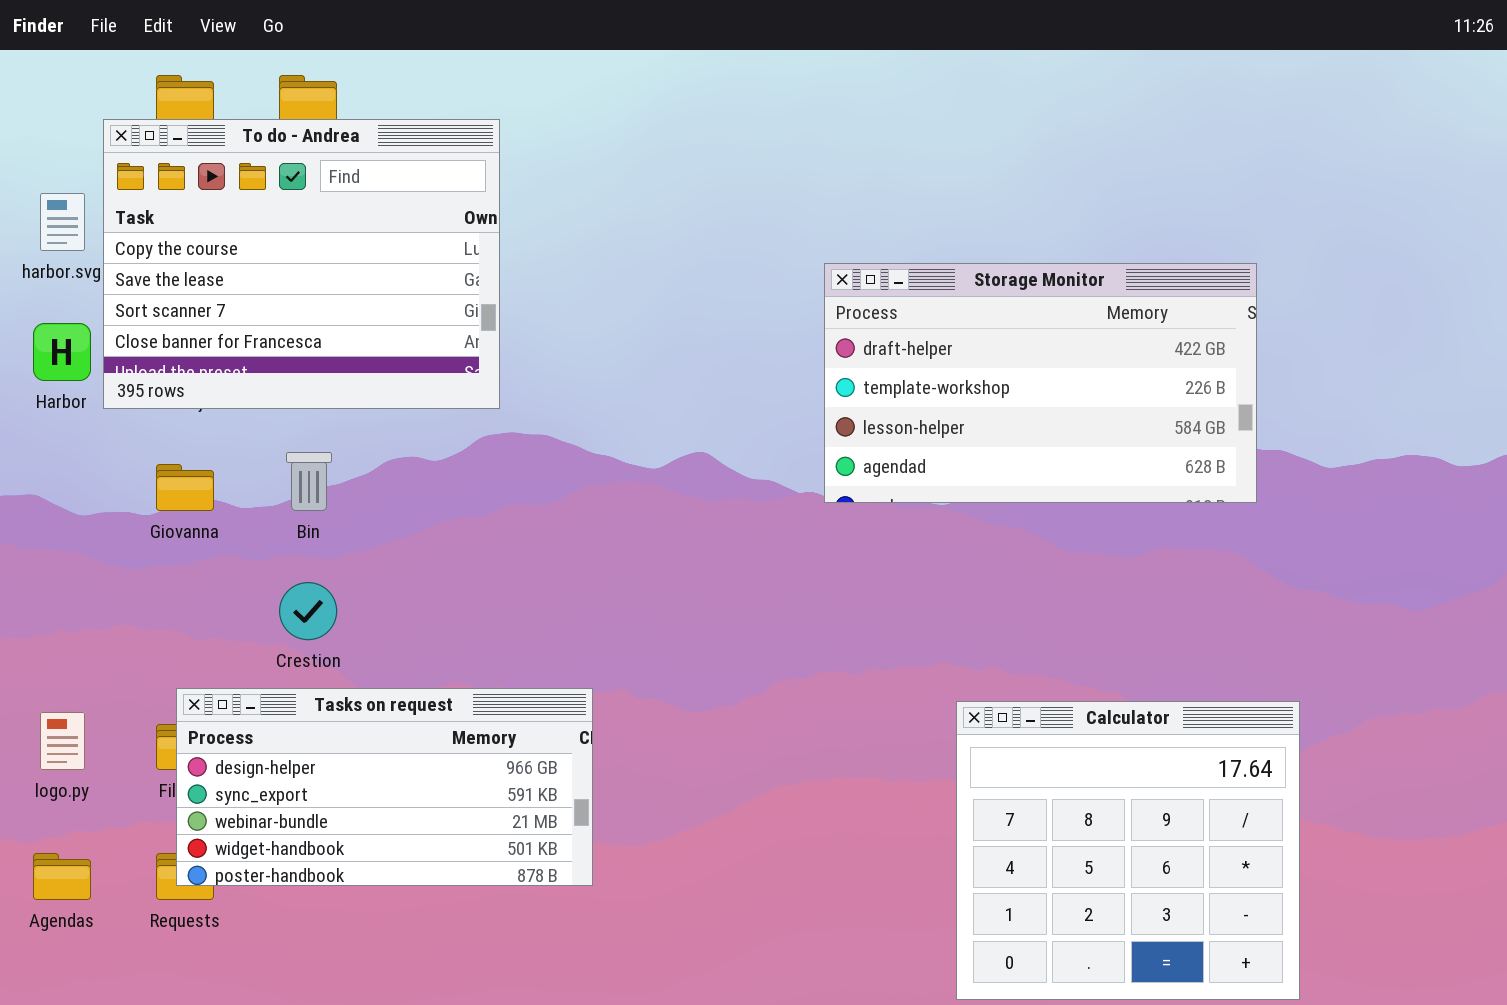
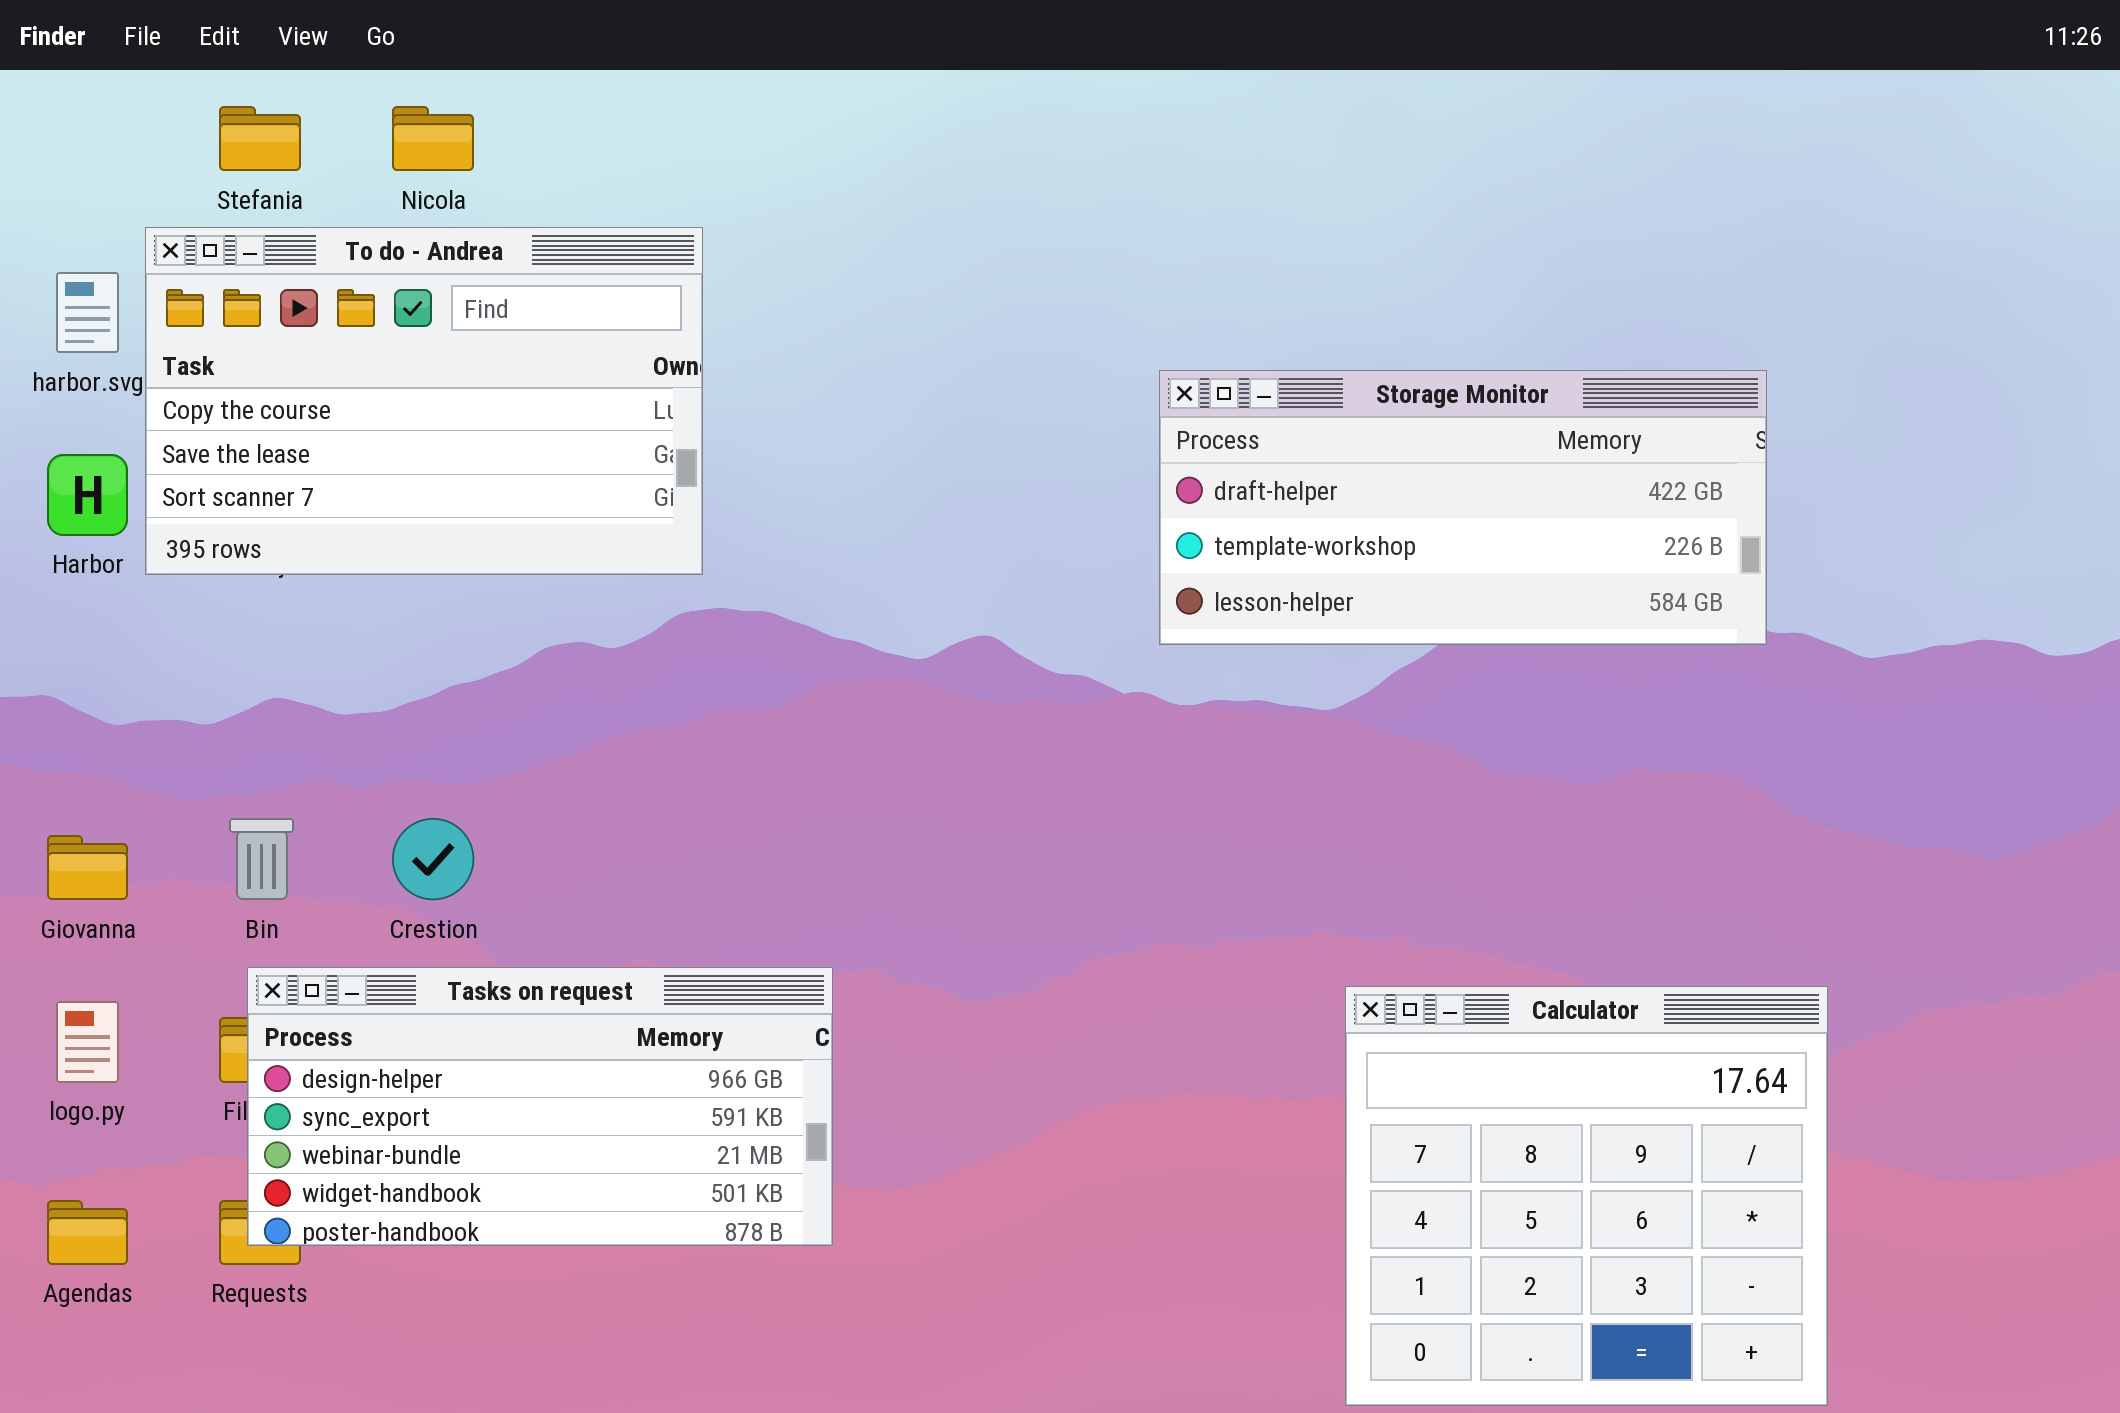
To do - Andrea: [103,119,500,409] -> [145,227,703,575], resized
Storage Monitor: [824,263,1257,503] -> [1159,370,1767,645], resized
Bin: [286,452,332,511] -> [229,818,294,900], moved
Giovanna: [156,464,214,511] -> [47,835,128,900], moved

